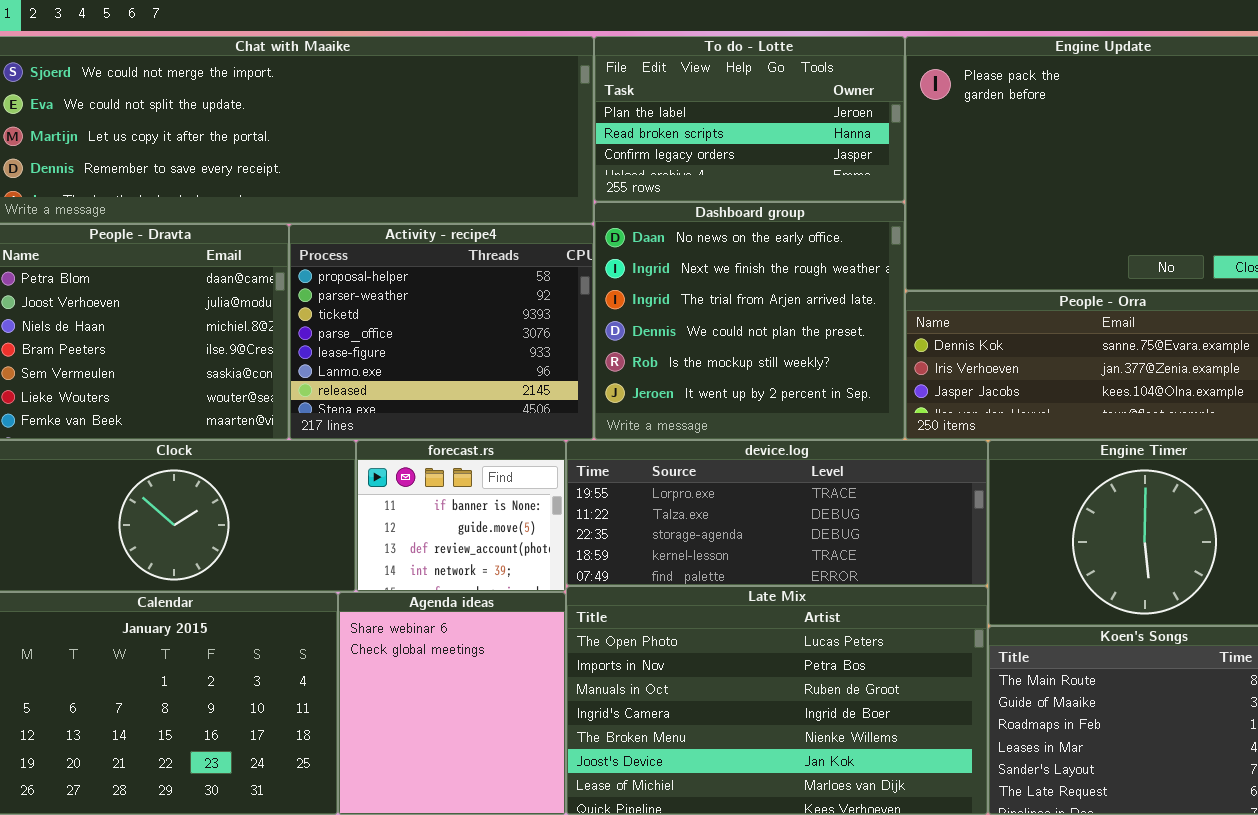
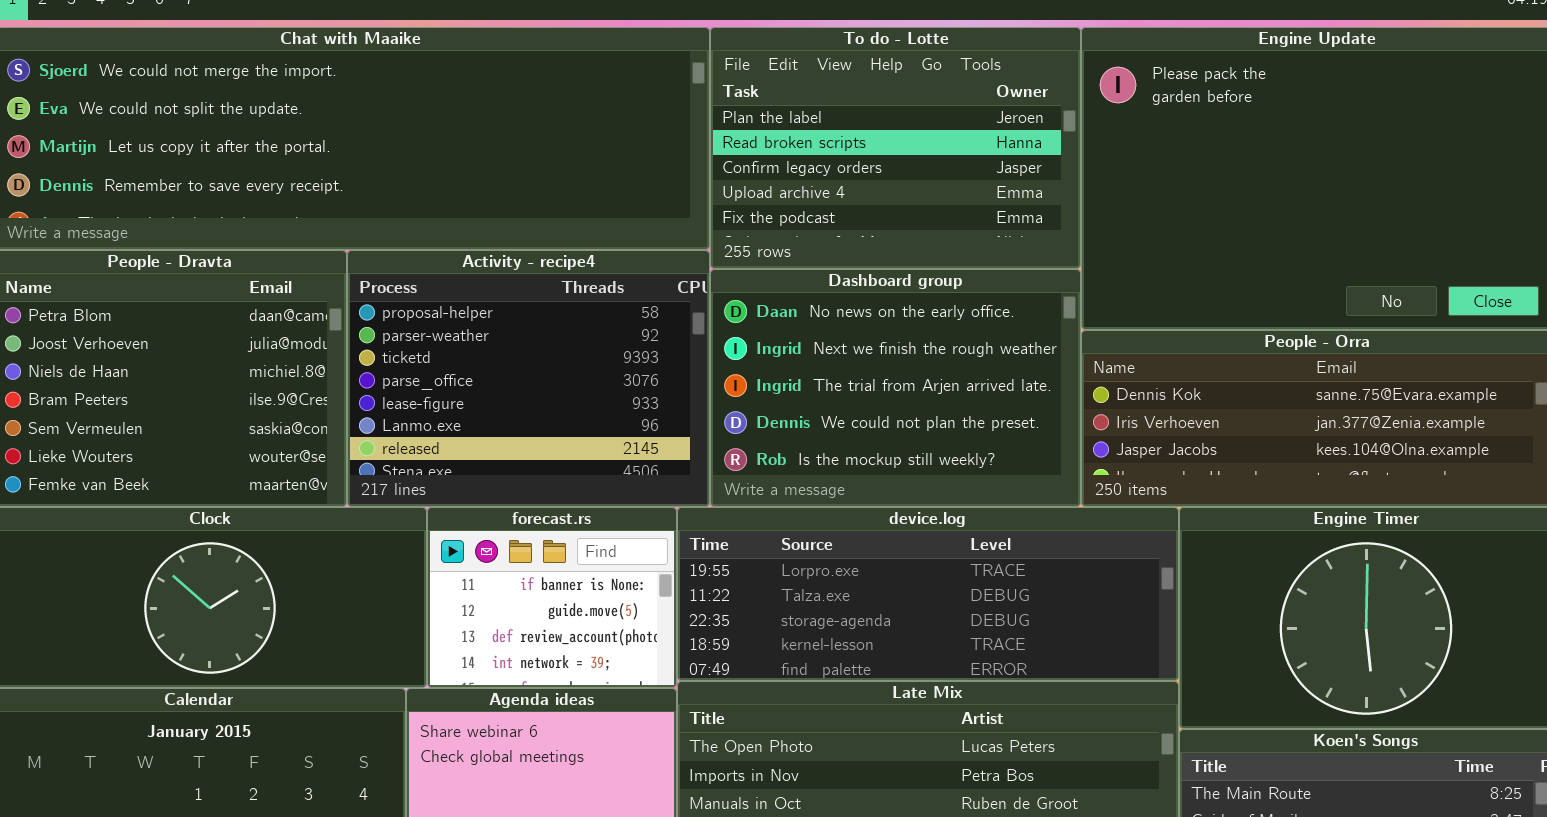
To do - Lotte: [594,36,905,202] -> [710,27,1081,269], resized
Dashboard group: [594,202,905,440] -> [710,269,1081,507], resized

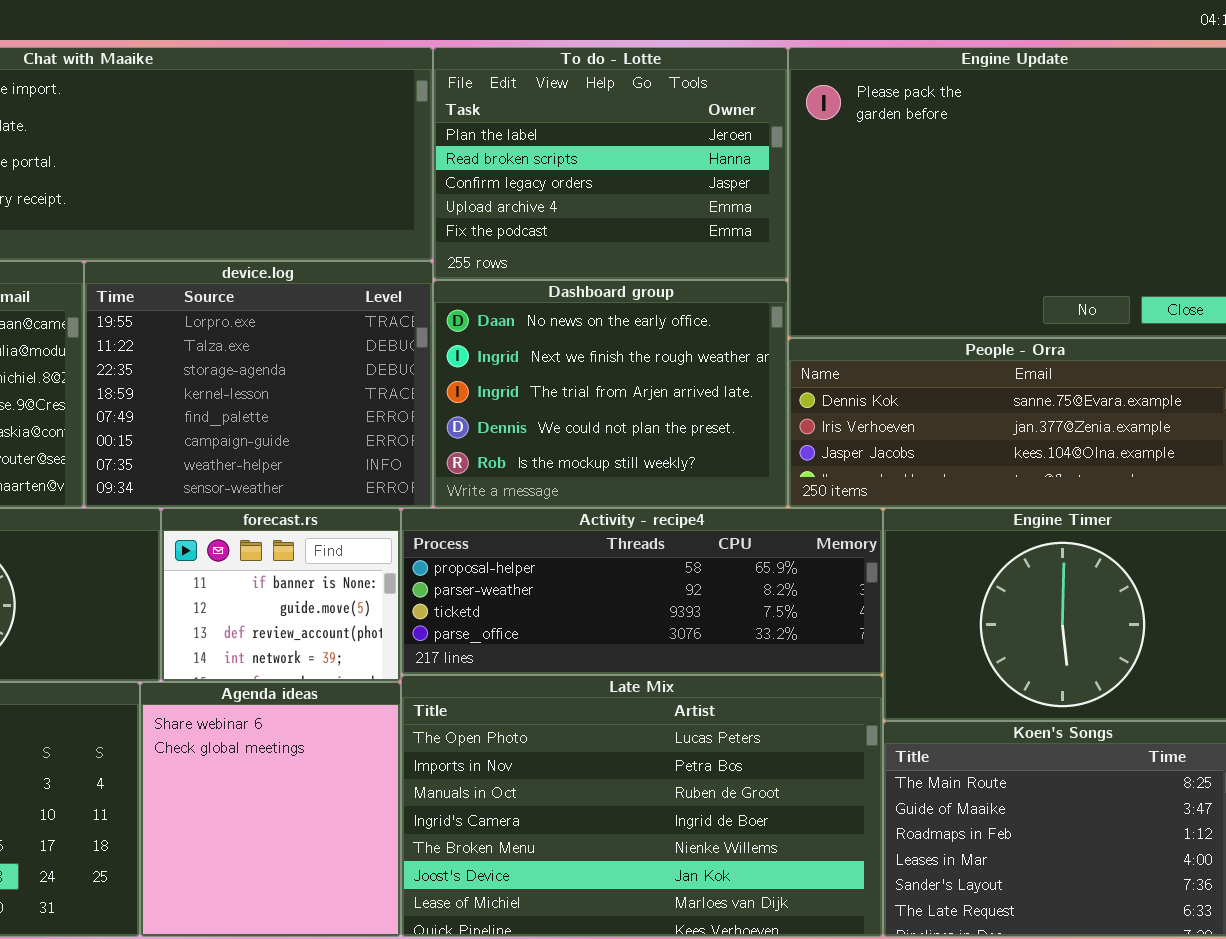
Activity - recipe4: [347,250,710,507] -> [401,508,883,675], moved, resized
device.log: [677,507,1179,681] -> [84,261,433,508], moved, resized

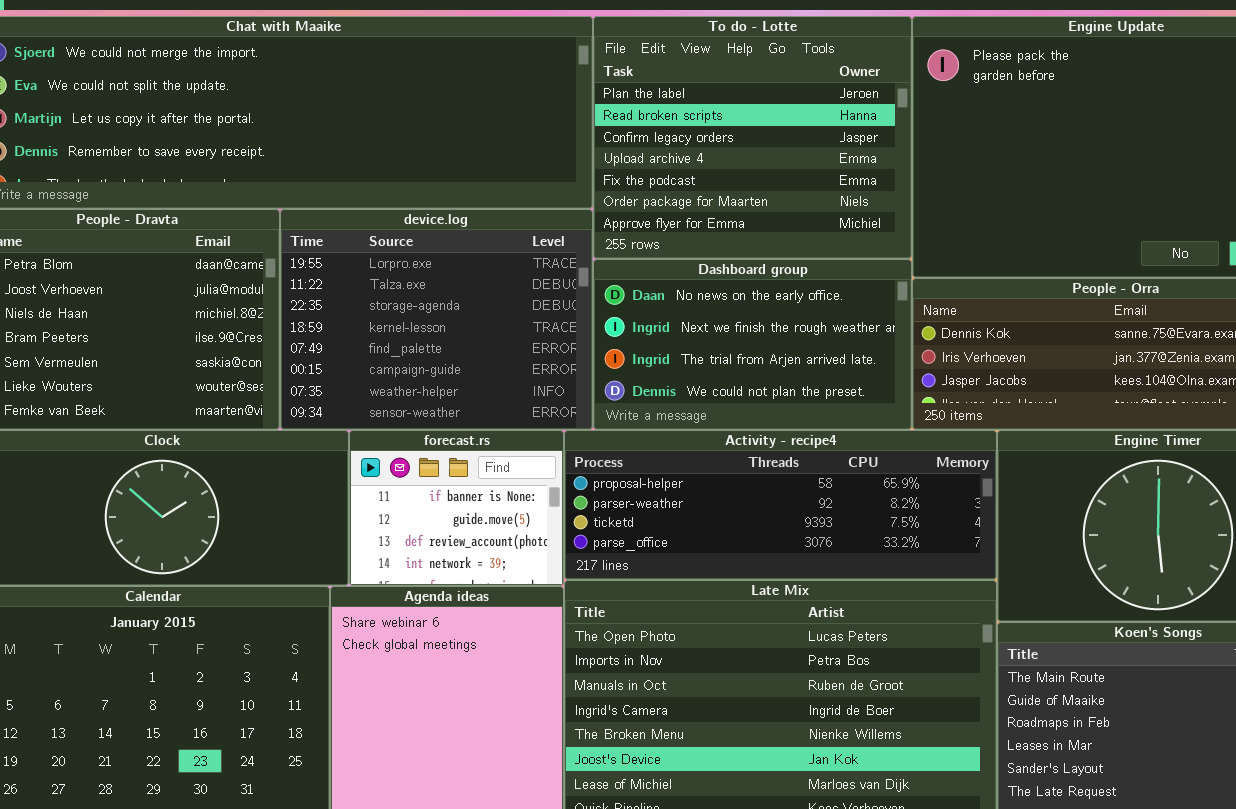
To do - Lotte: [433,47,788,280] -> [593,16,912,259], resized
Dashboard group: [433,280,788,508] -> [593,259,912,430], resized

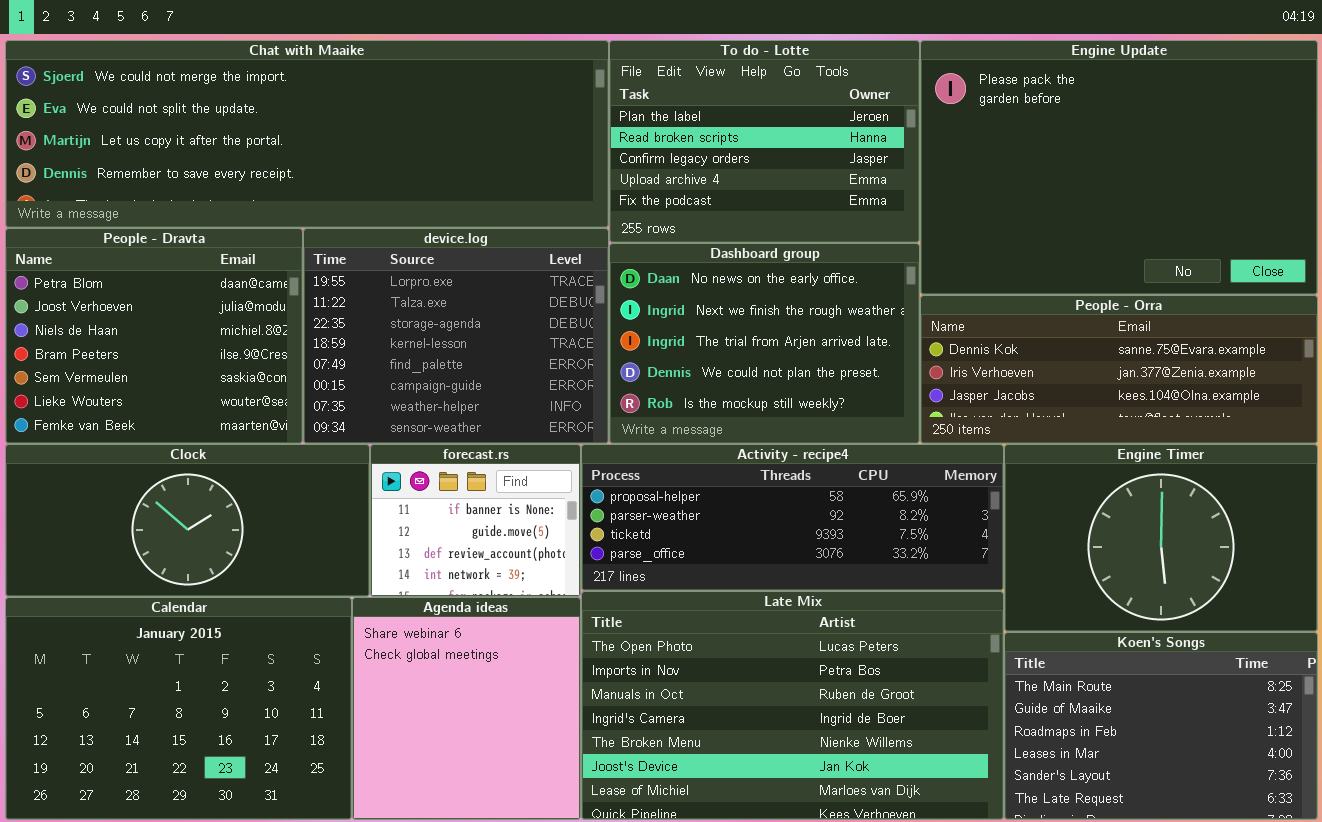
To do - Lotte: [593,16,912,259] -> [609,40,920,243], resized
Dashboard group: [593,259,912,430] -> [609,243,920,444], resized

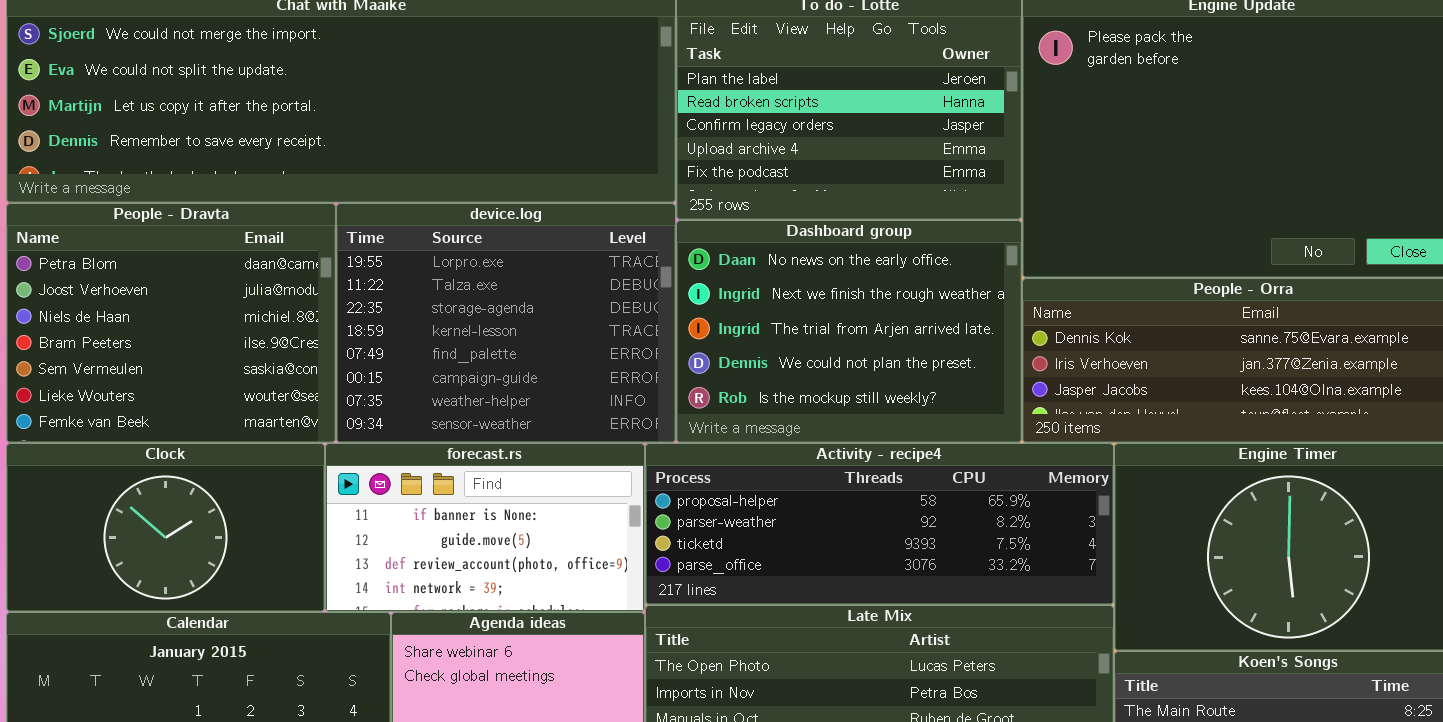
Clock: [5,444,370,597] -> [6,443,325,612], resized
forecast.rs: [370,444,581,597] -> [325,443,645,612], resized

